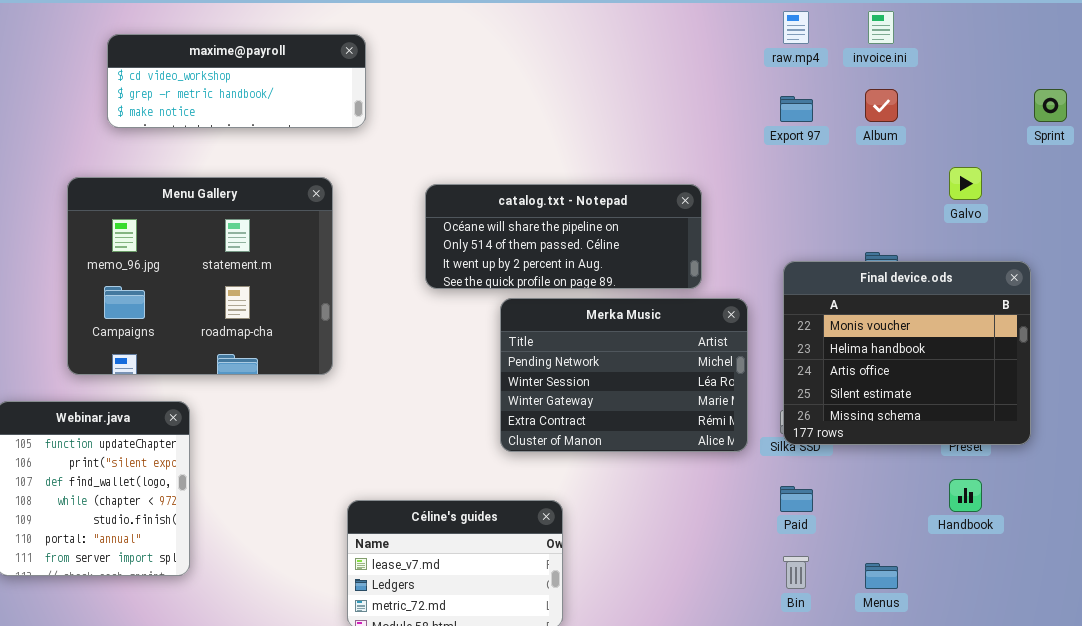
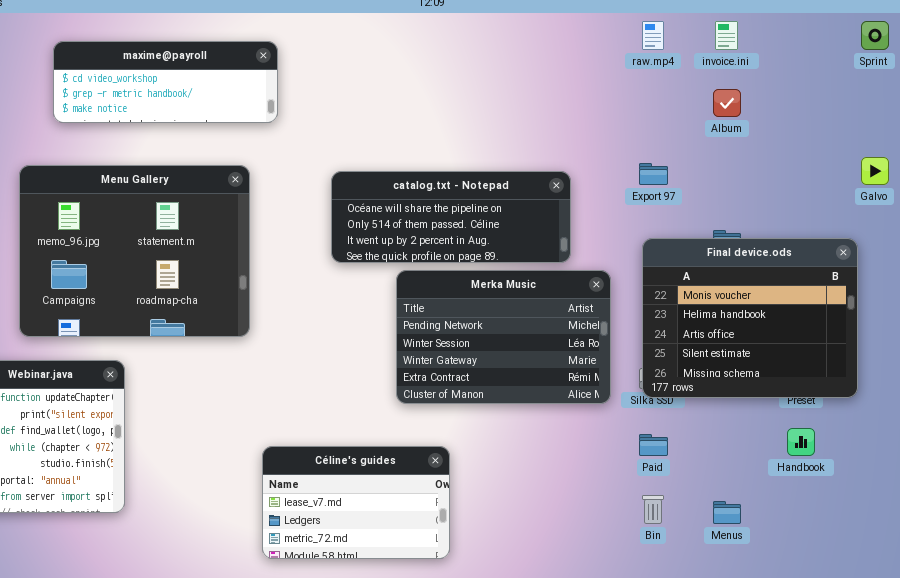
Sprint: [1034,89,1067,122] -> [861,21,889,50], moved
Export 97: [780,96,813,122] -> [639,163,668,185], moved
Galvo: [949,167,982,200] -> [861,157,889,185], moved

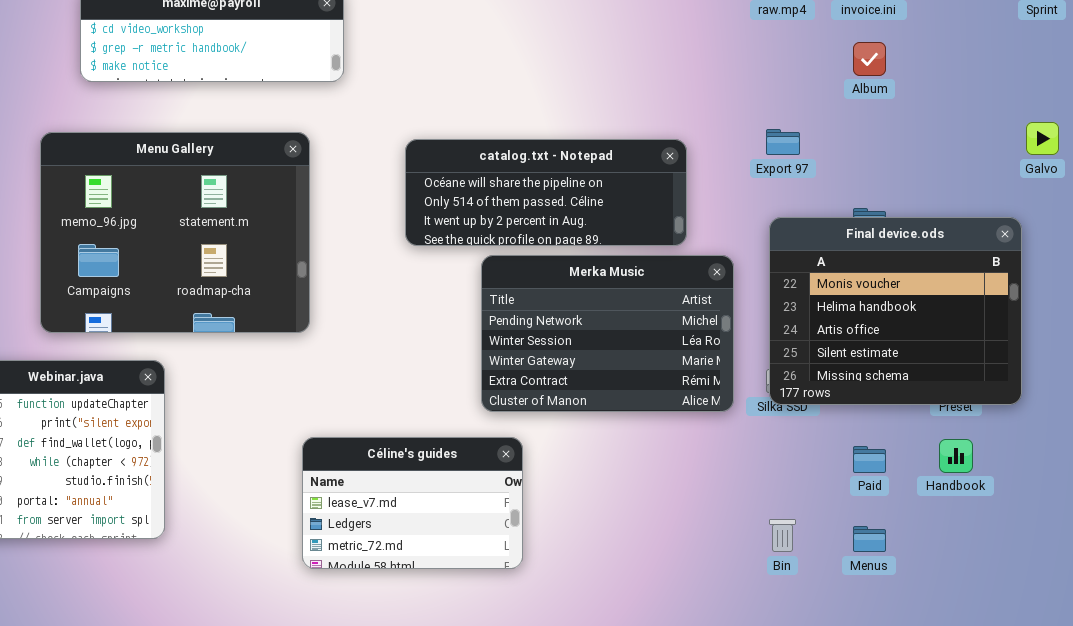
Paid: [639,434,668,456] -> [853,446,886,473], moved
Céline's guides: [262,446,450,559] -> [302,437,523,569], moved

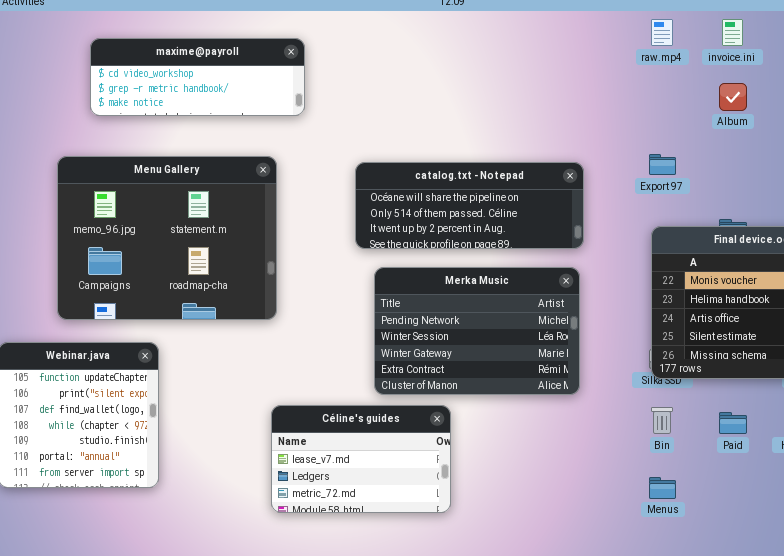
Merka Music: [481,255,734,412] -> [374,267,580,395], moved
Bin: [769,519,796,552] -> [651,407,673,434], moved
Menus: [853,526,886,552] -> [649,477,676,499], moved

